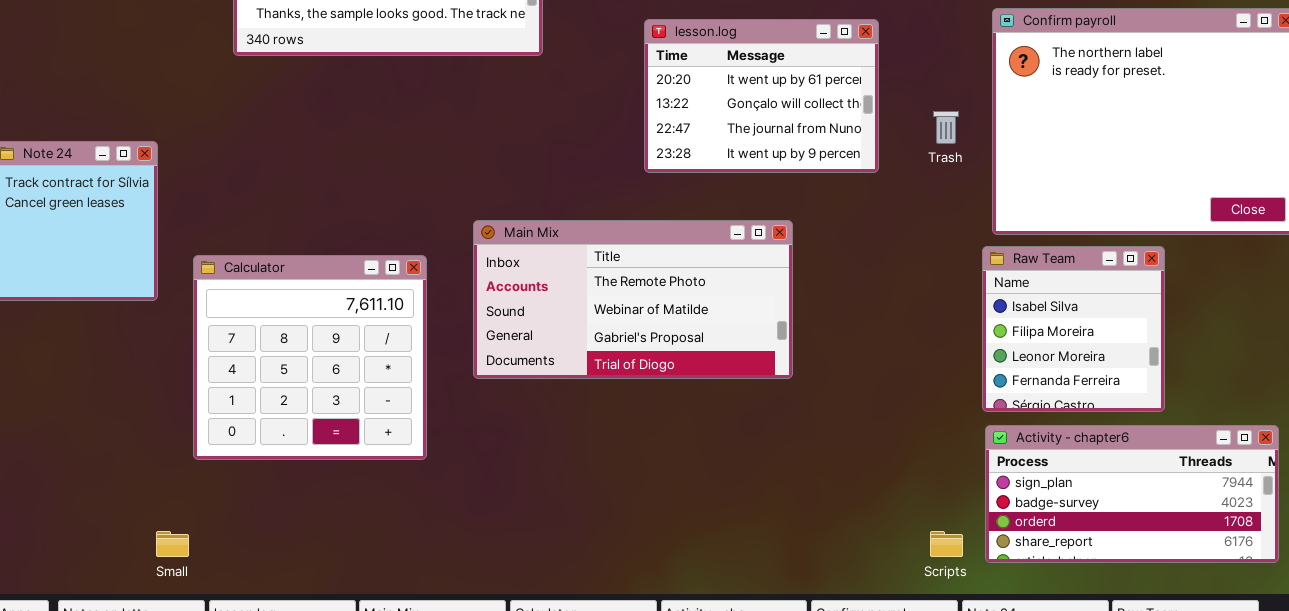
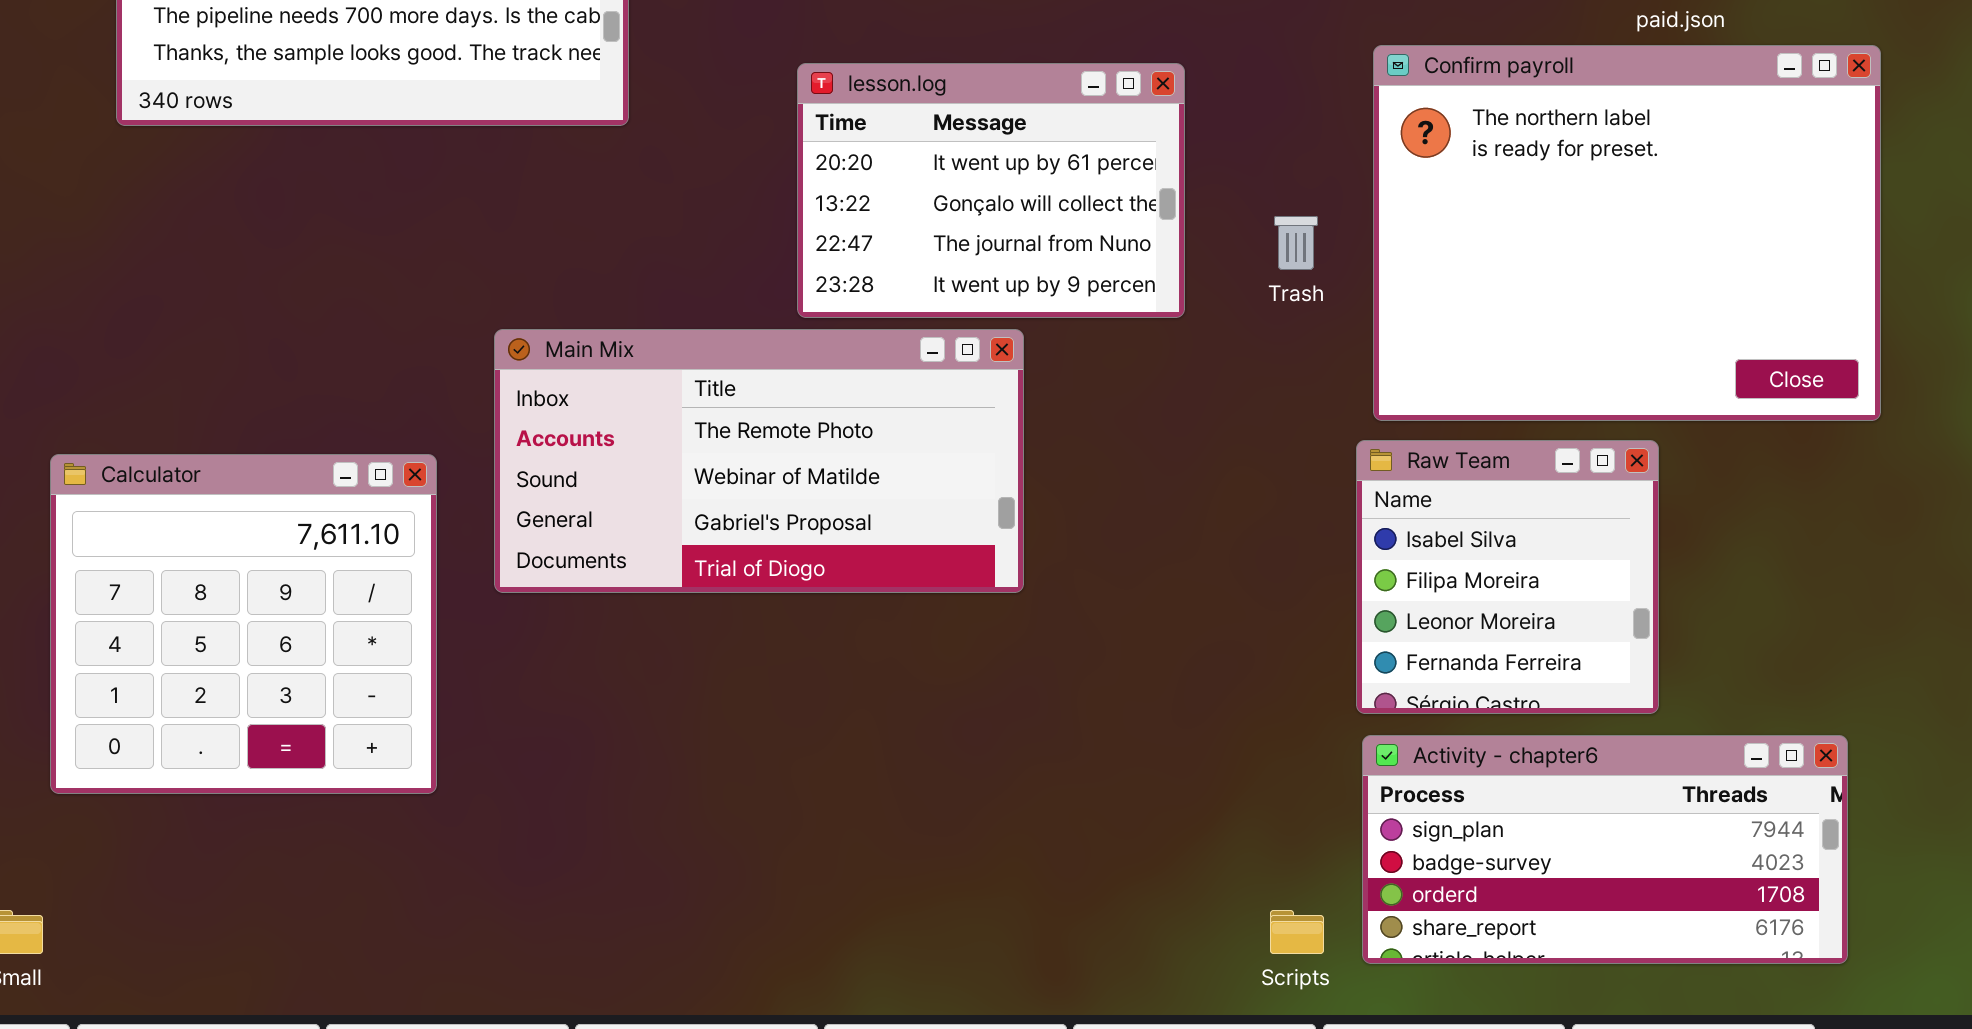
Main Mix: [473,220,793,379] -> [494,329,1024,593], moved

